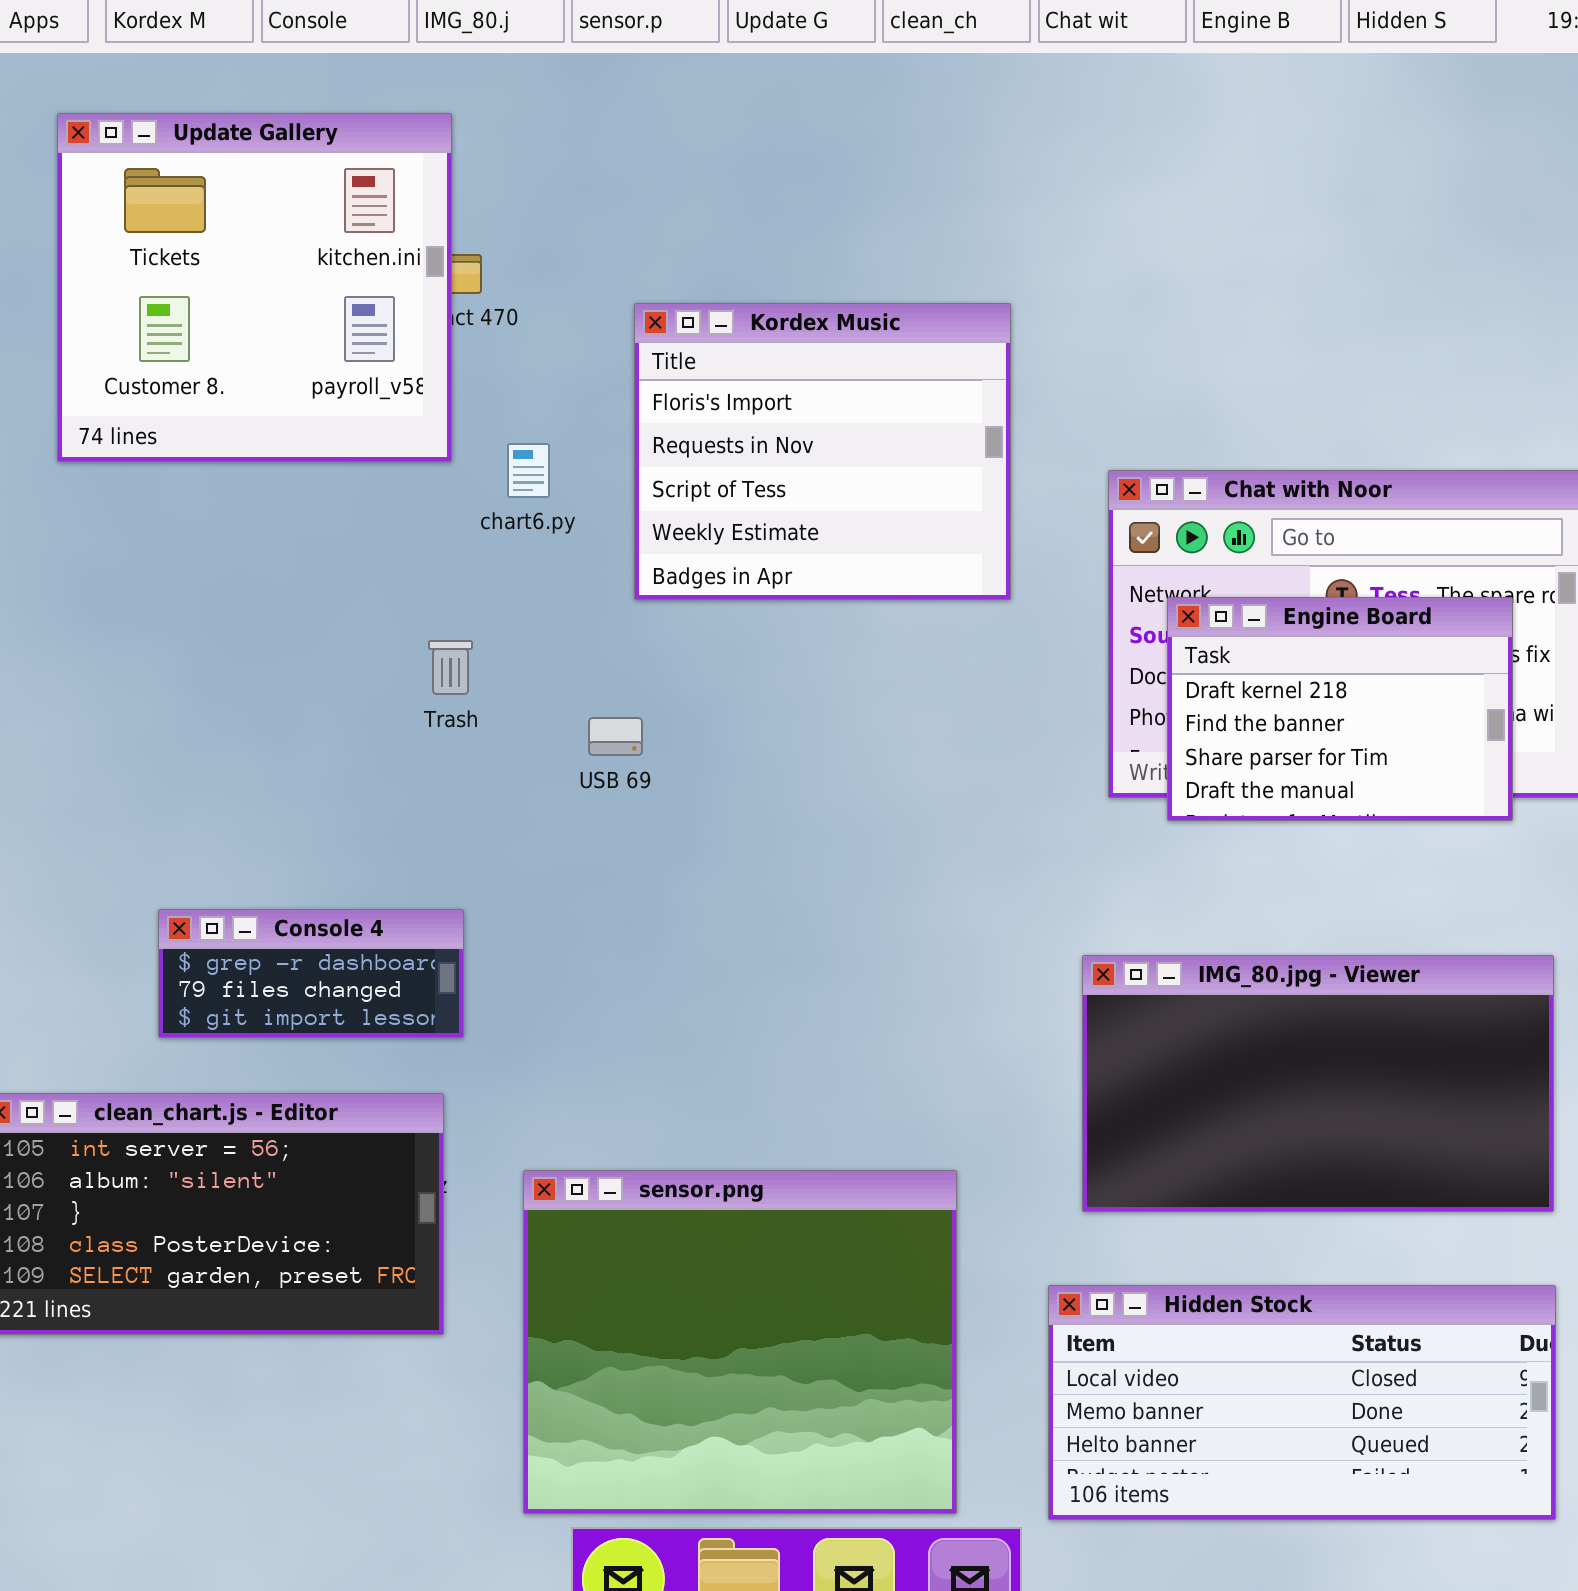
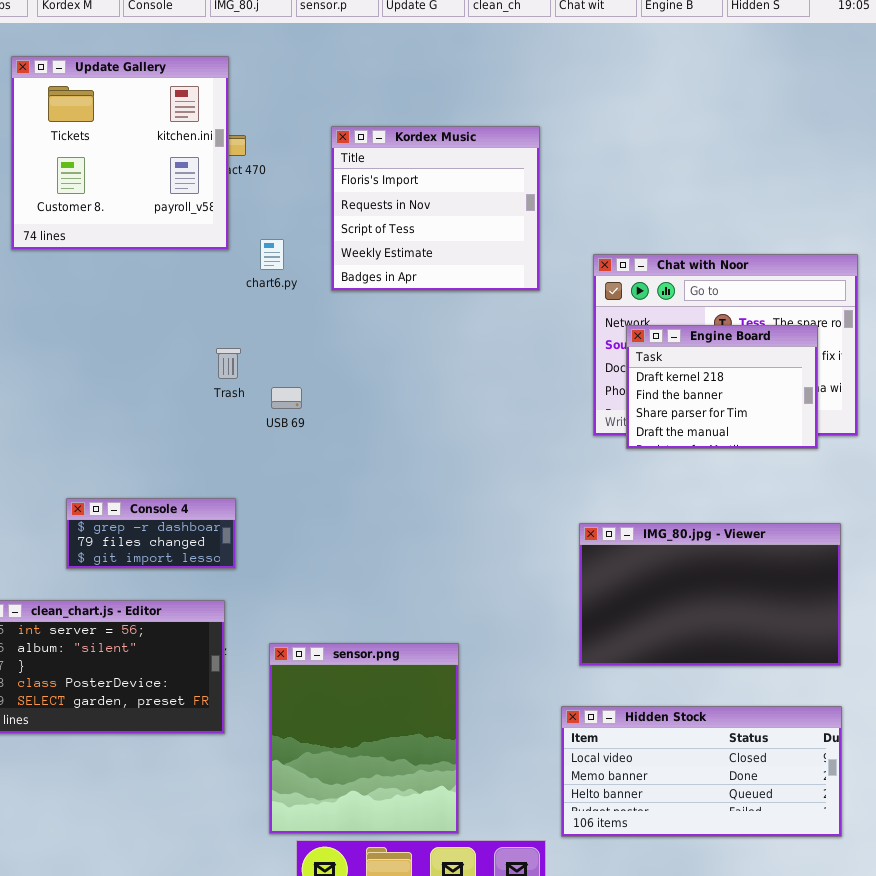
Kordex Music: [634,303,1011,600] -> [331,126,540,291], moved
USB 69: [588,717,643,756] -> [271,387,302,409], moved
sensor.png: [523,1170,957,1514] -> [269,643,459,834], resized

